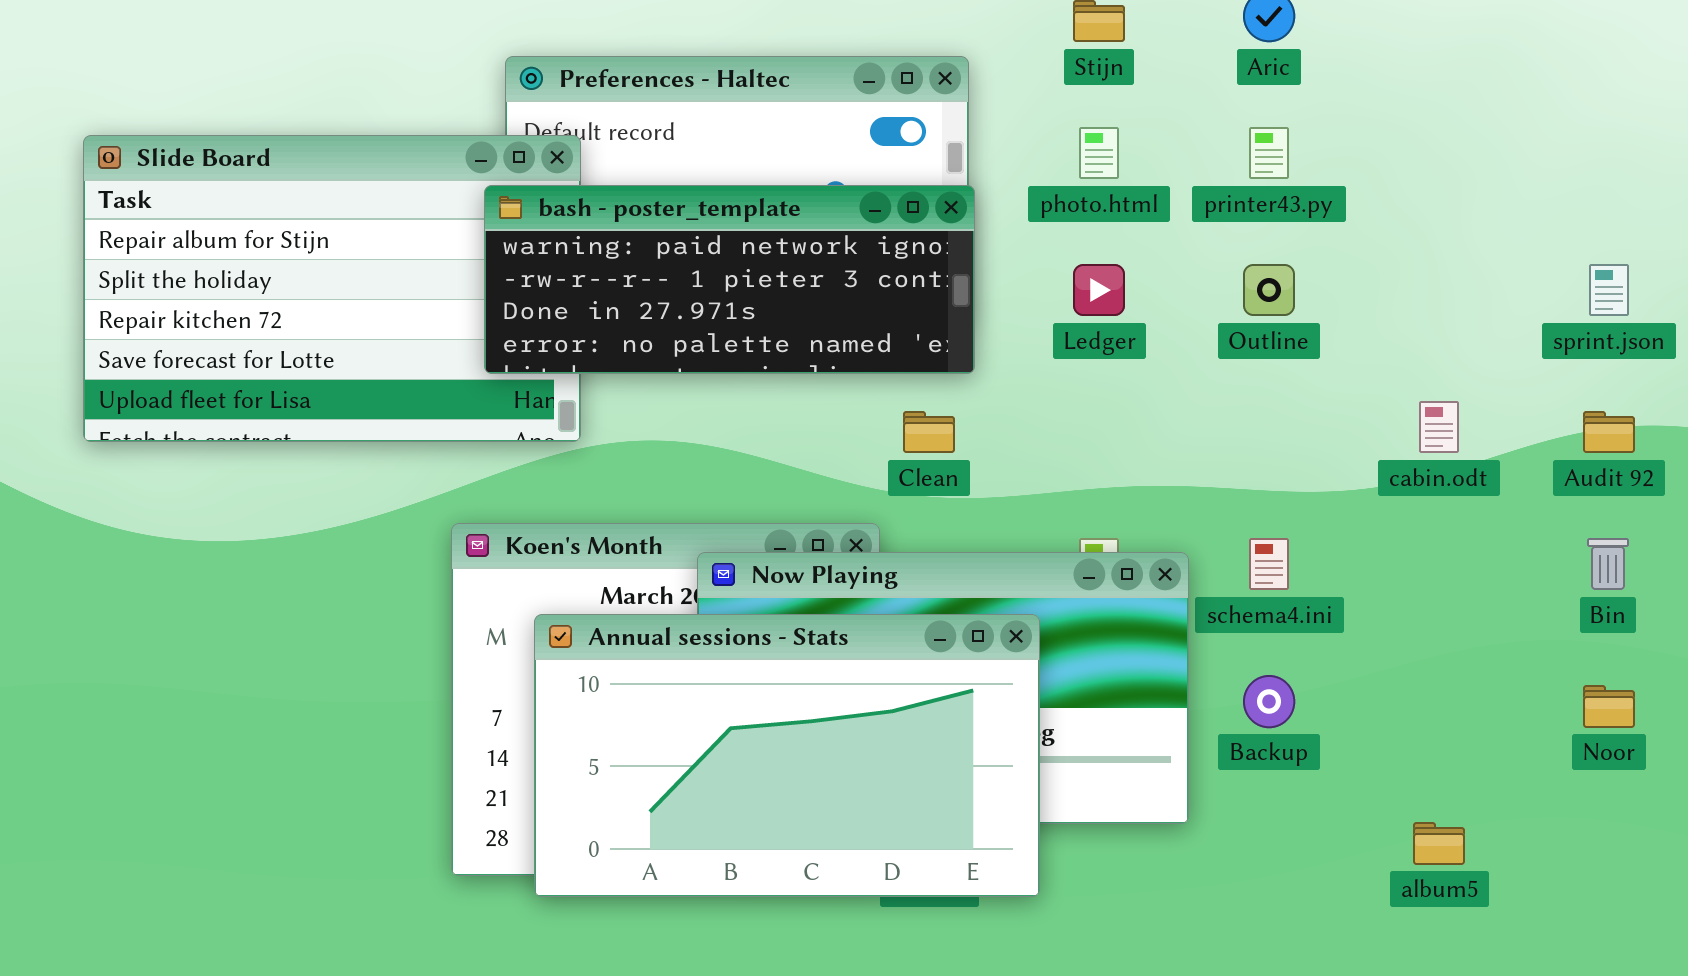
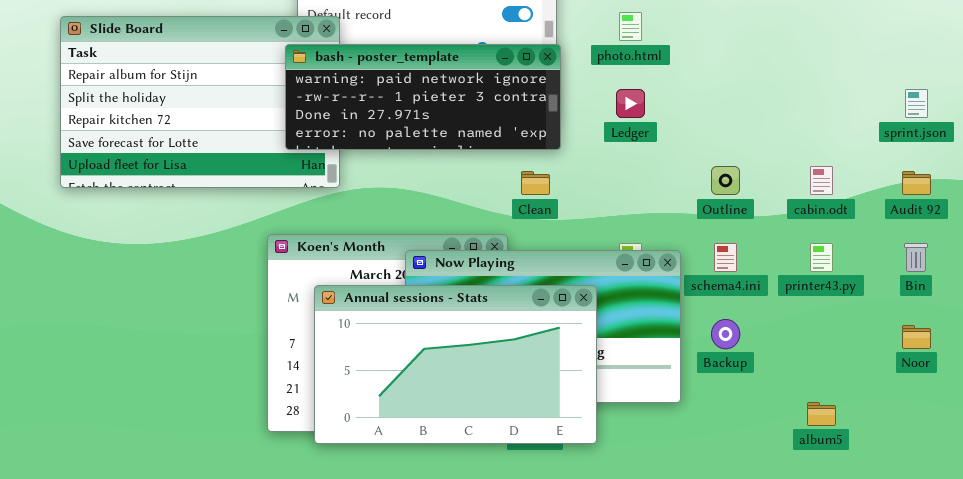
printer43.py: [1249,127,1289,179] -> [810,243,833,272], moved
Outline: [1243,264,1295,316] -> [711,166,740,195], moved

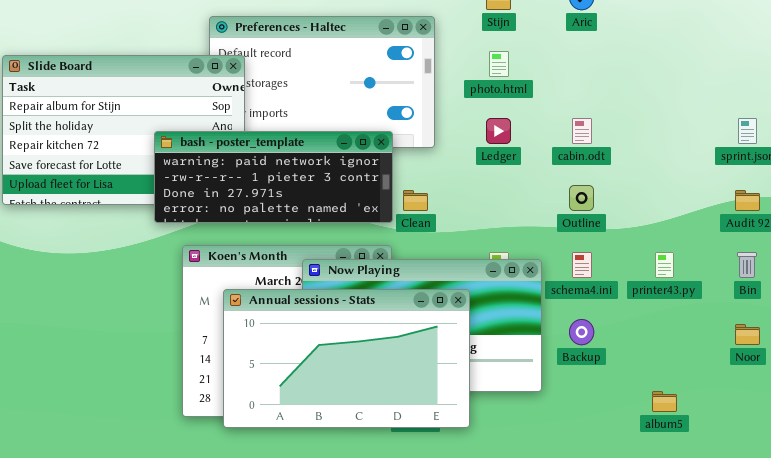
bash - poster_template: [285,44,561,150] -> [154,131,393,223], moved
cabin.odt: [810,166,833,195] -> [572,118,592,144], moved

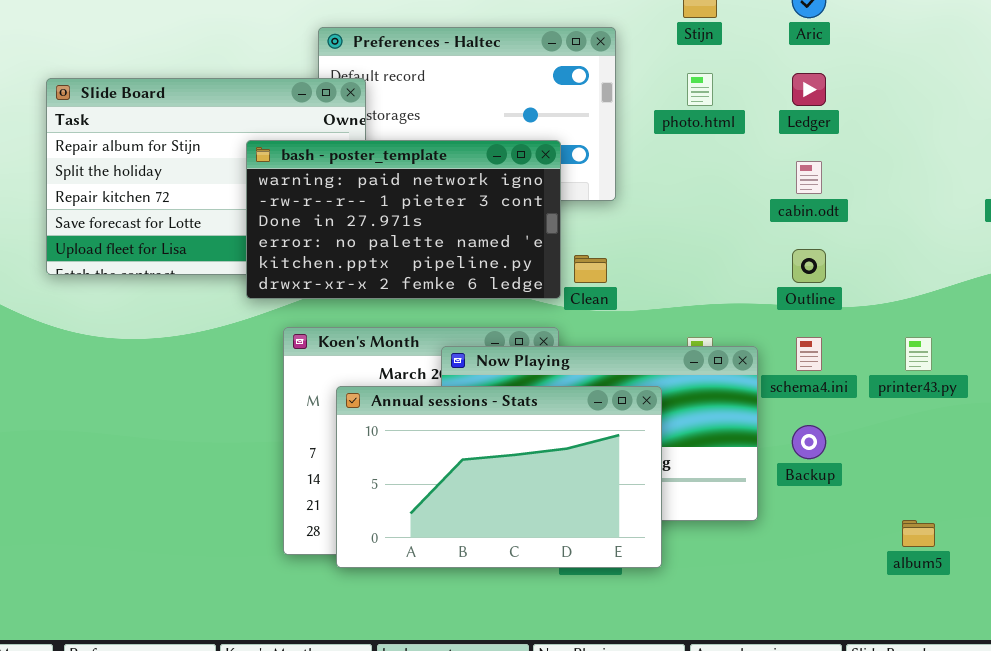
Ledger: [486,118,511,144] -> [792,73,826,106], moved
bash - poster_template: [154,131,393,223] -> [246,140,561,299], resized

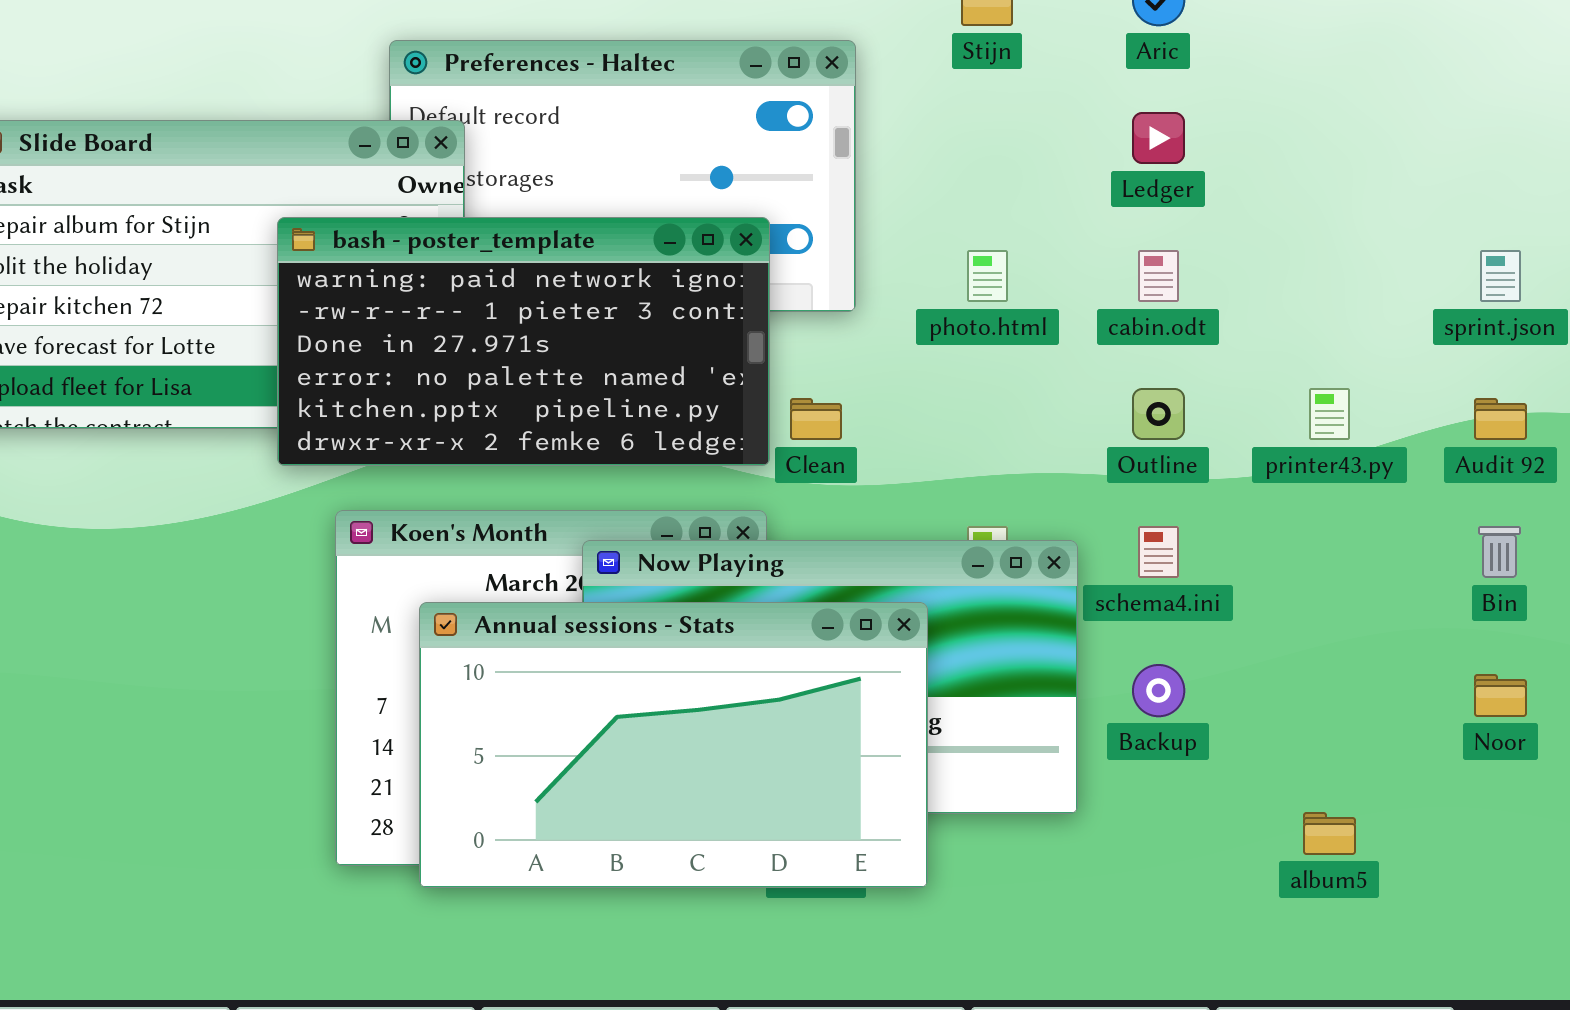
photo.html: [687,73,713,106] -> [967,250,1008,302], moved
printer43.py: [905,337,932,371] -> [1309,388,1350,440], moved

